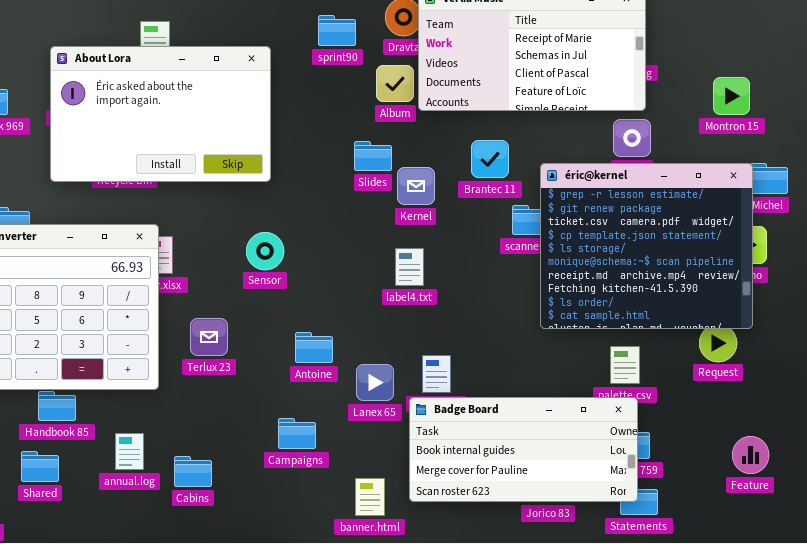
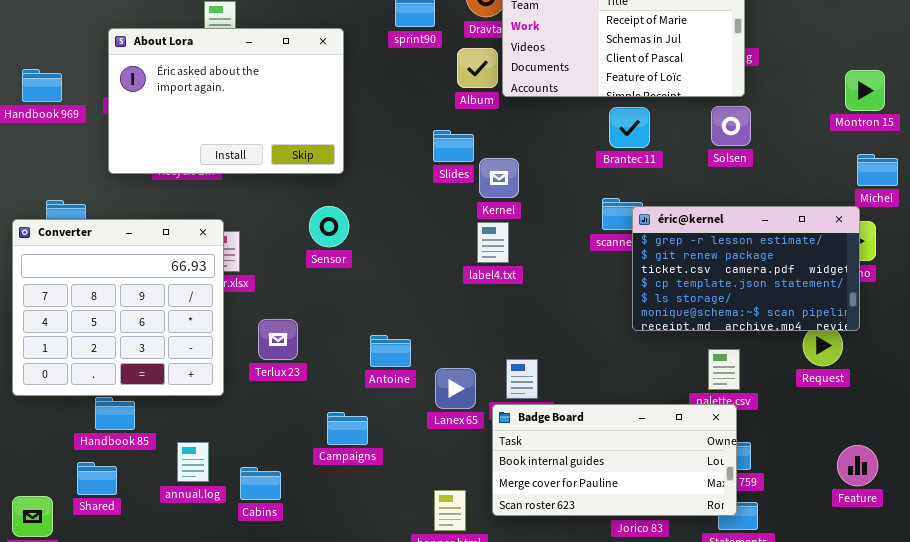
Montron 15: [713,77,750,115] -> [845,70,885,111], moved
Brantec 11: [471,140,509,178] -> [609,107,650,148], moved
éric@kernel: [540,163,753,329] -> [632,206,860,331], resized
Sensor: [246,232,284,270] -> [309,206,349,247], moved
label4.txt: [395,248,424,286] -> [477,222,509,263], moved
Campaigns: [278,418,316,449] -> [327,412,368,445], moved

